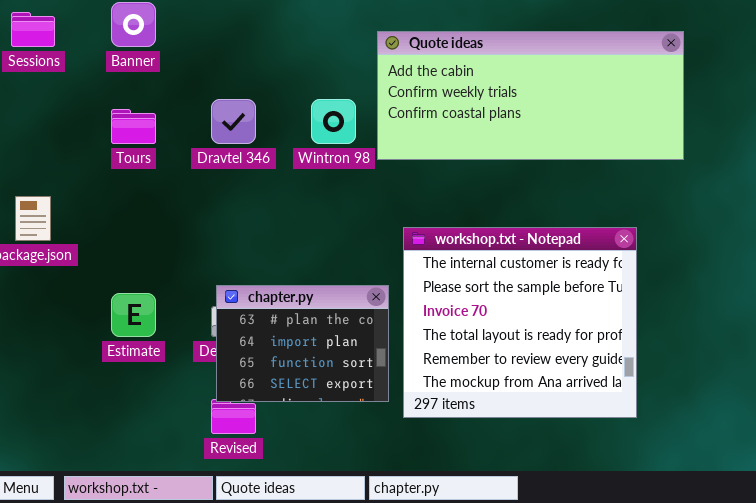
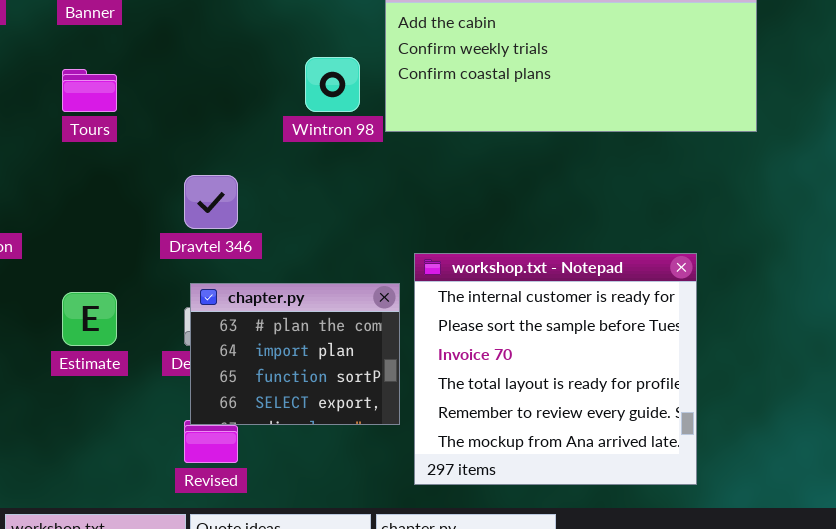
Dravtel 346: [211,99,256,144] -> [184,175,238,229], moved
workshop.txt - Notepad: [403,227,637,418] -> [414,253,697,485], moved

